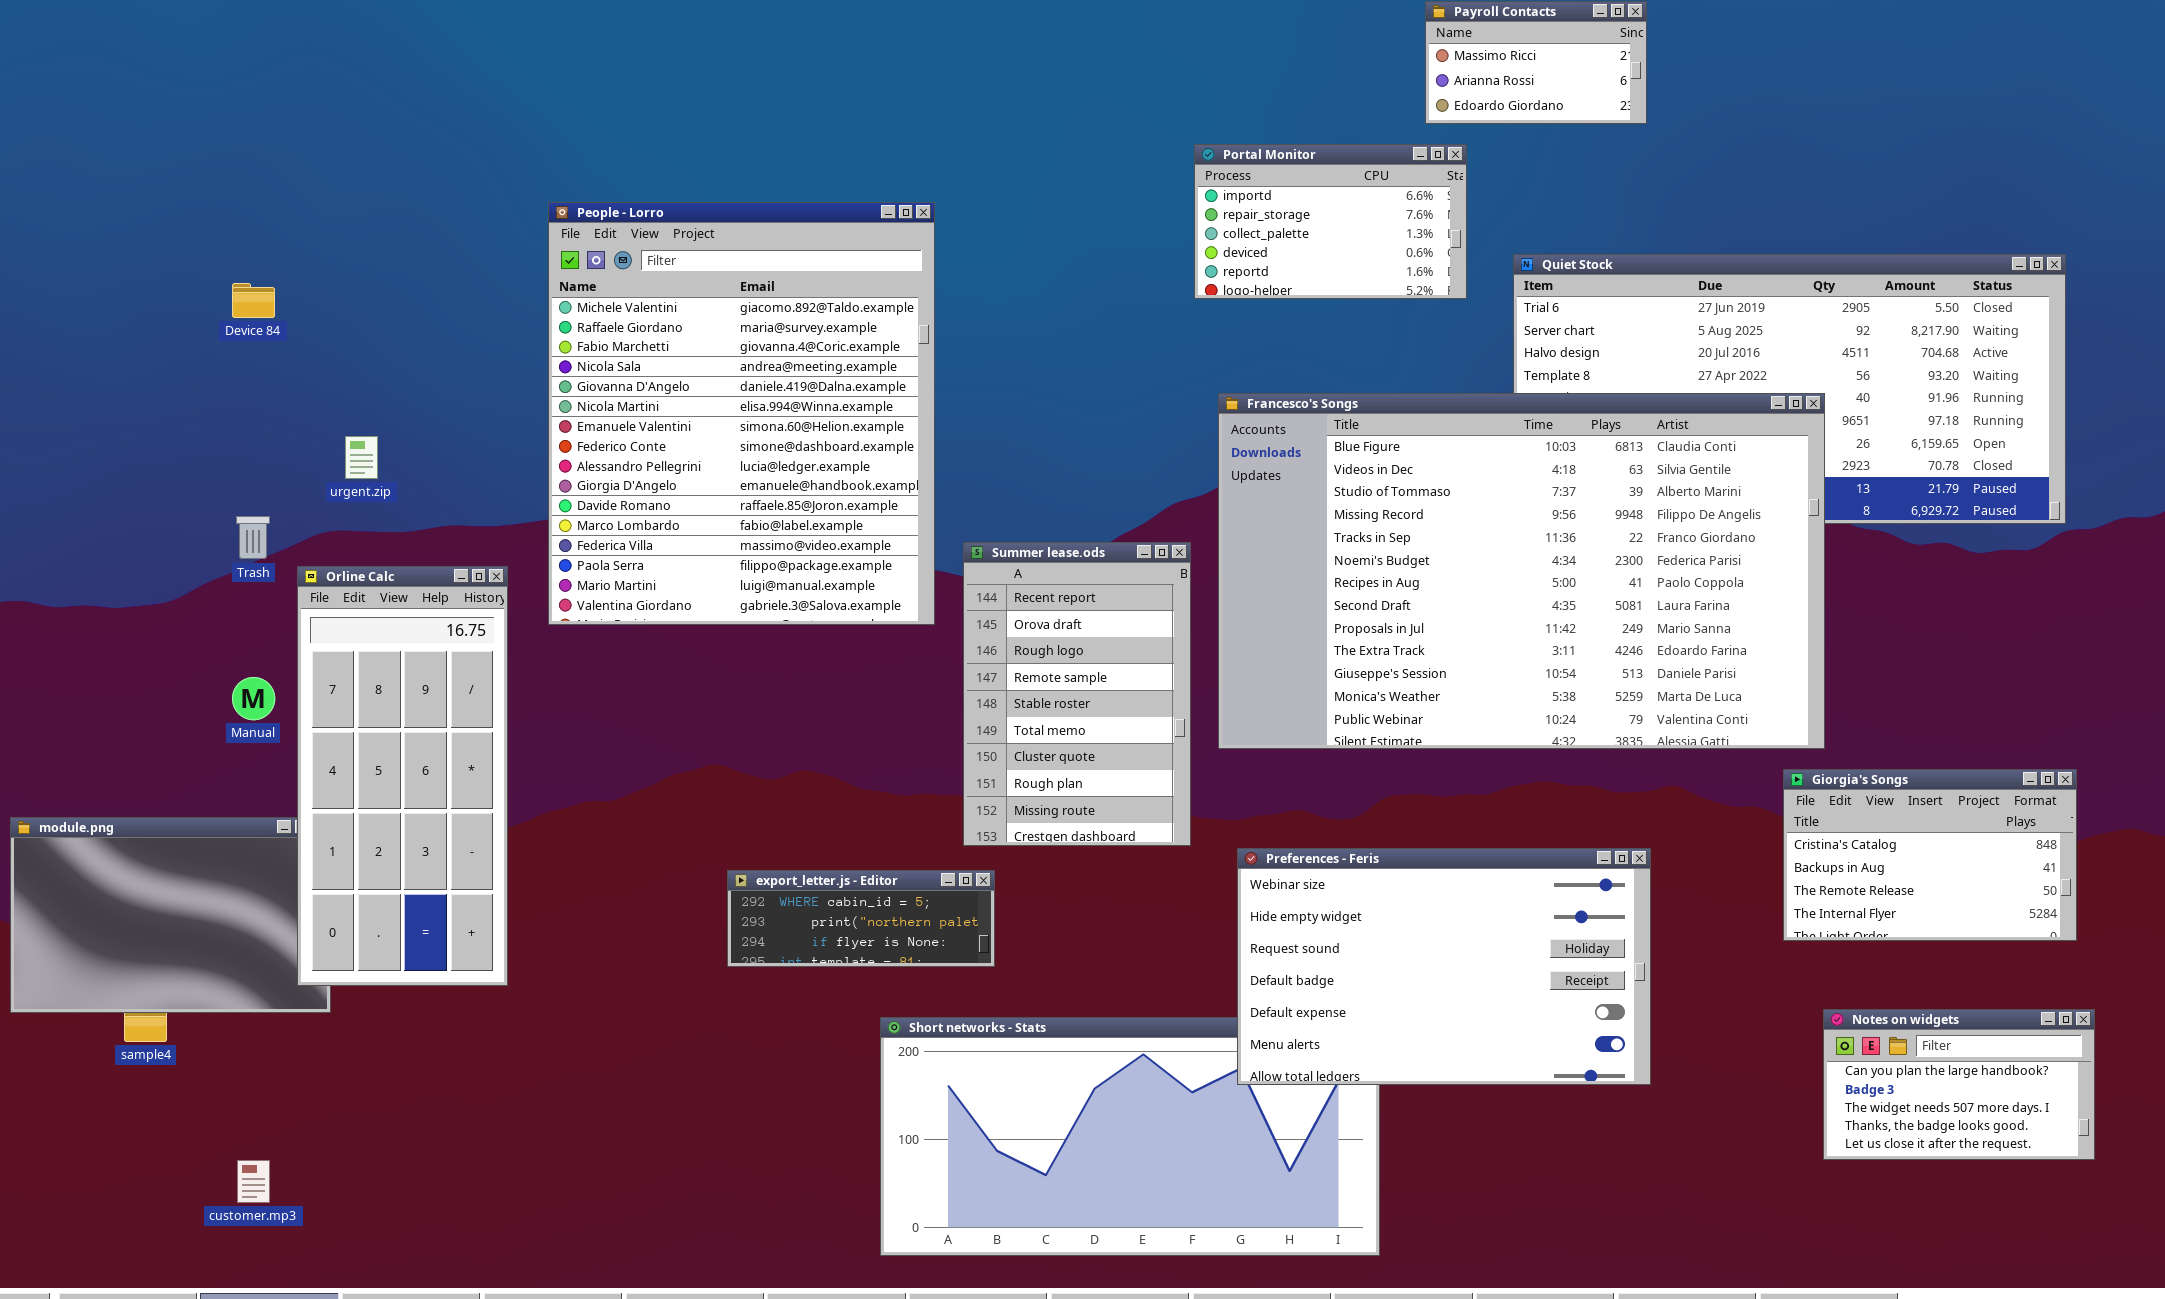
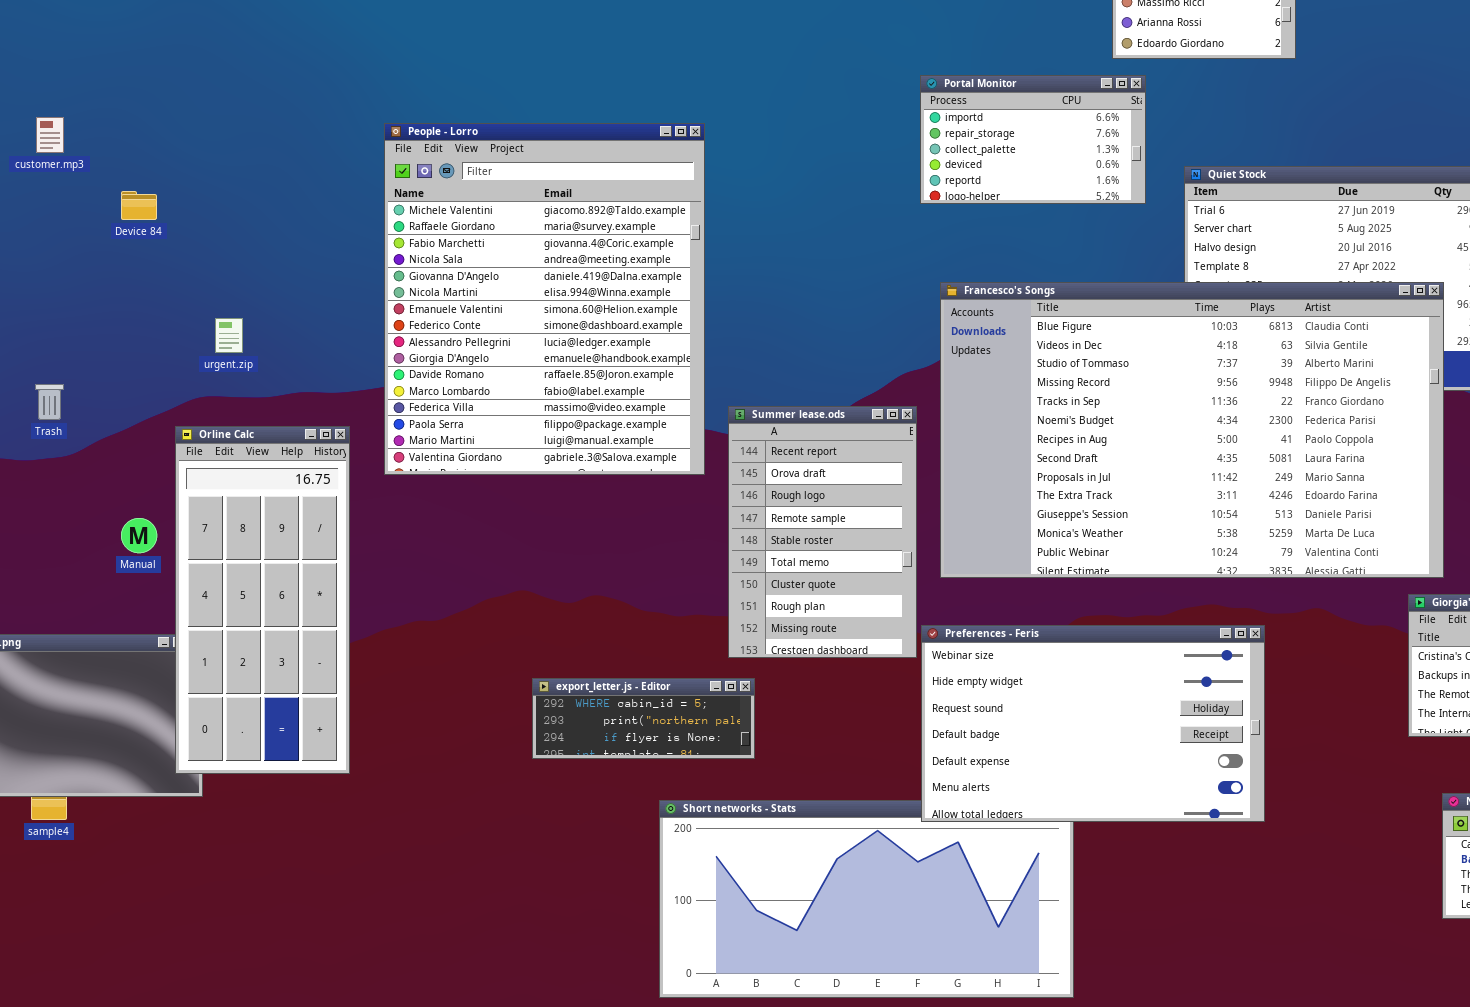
Trash: [236,516,270,559] -> [35,384,64,420], moved
Preferences - Feris: [1237,848,1651,1085] -> [921,625,1265,822], moved
customer.mp3: [237,1160,270,1203] -> [36,117,64,153], moved

